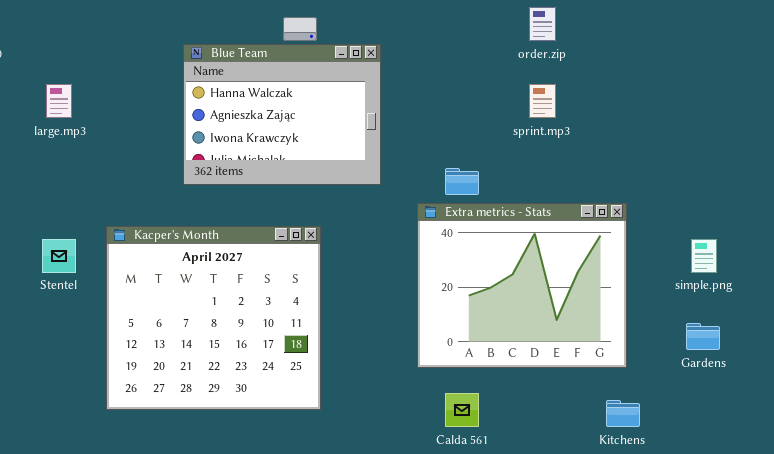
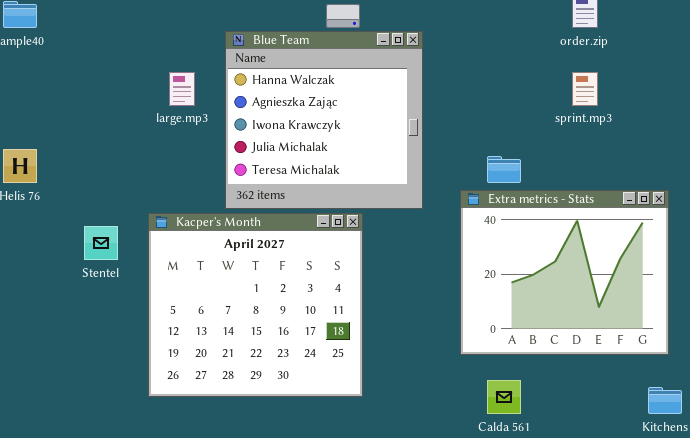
Blue Team: [183,44,381,185] -> [225,31,423,209], resized
large.mp3: [46,84,72,118] -> [169,72,195,106], moved

